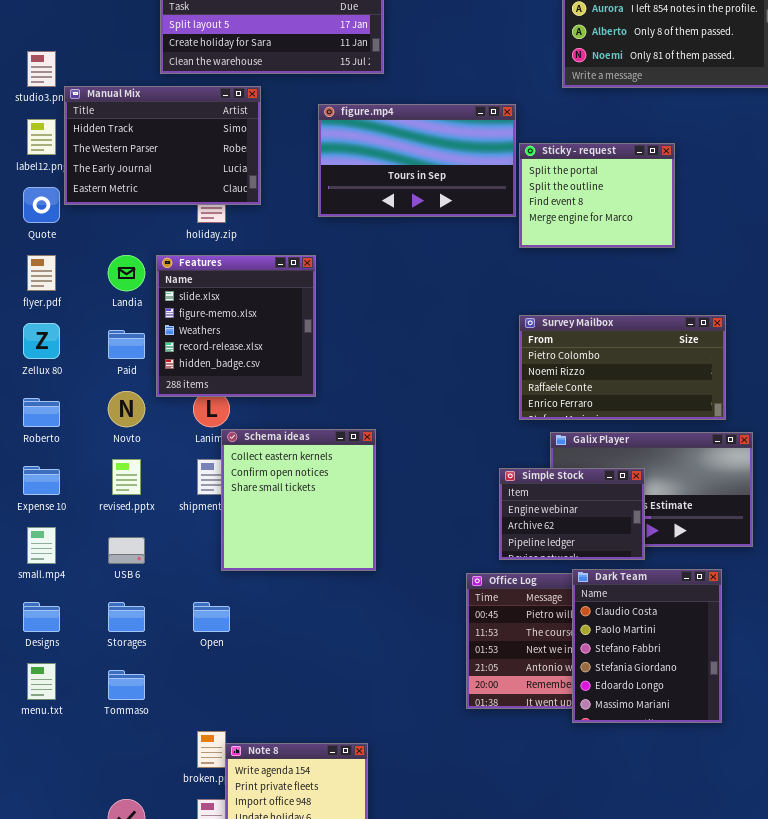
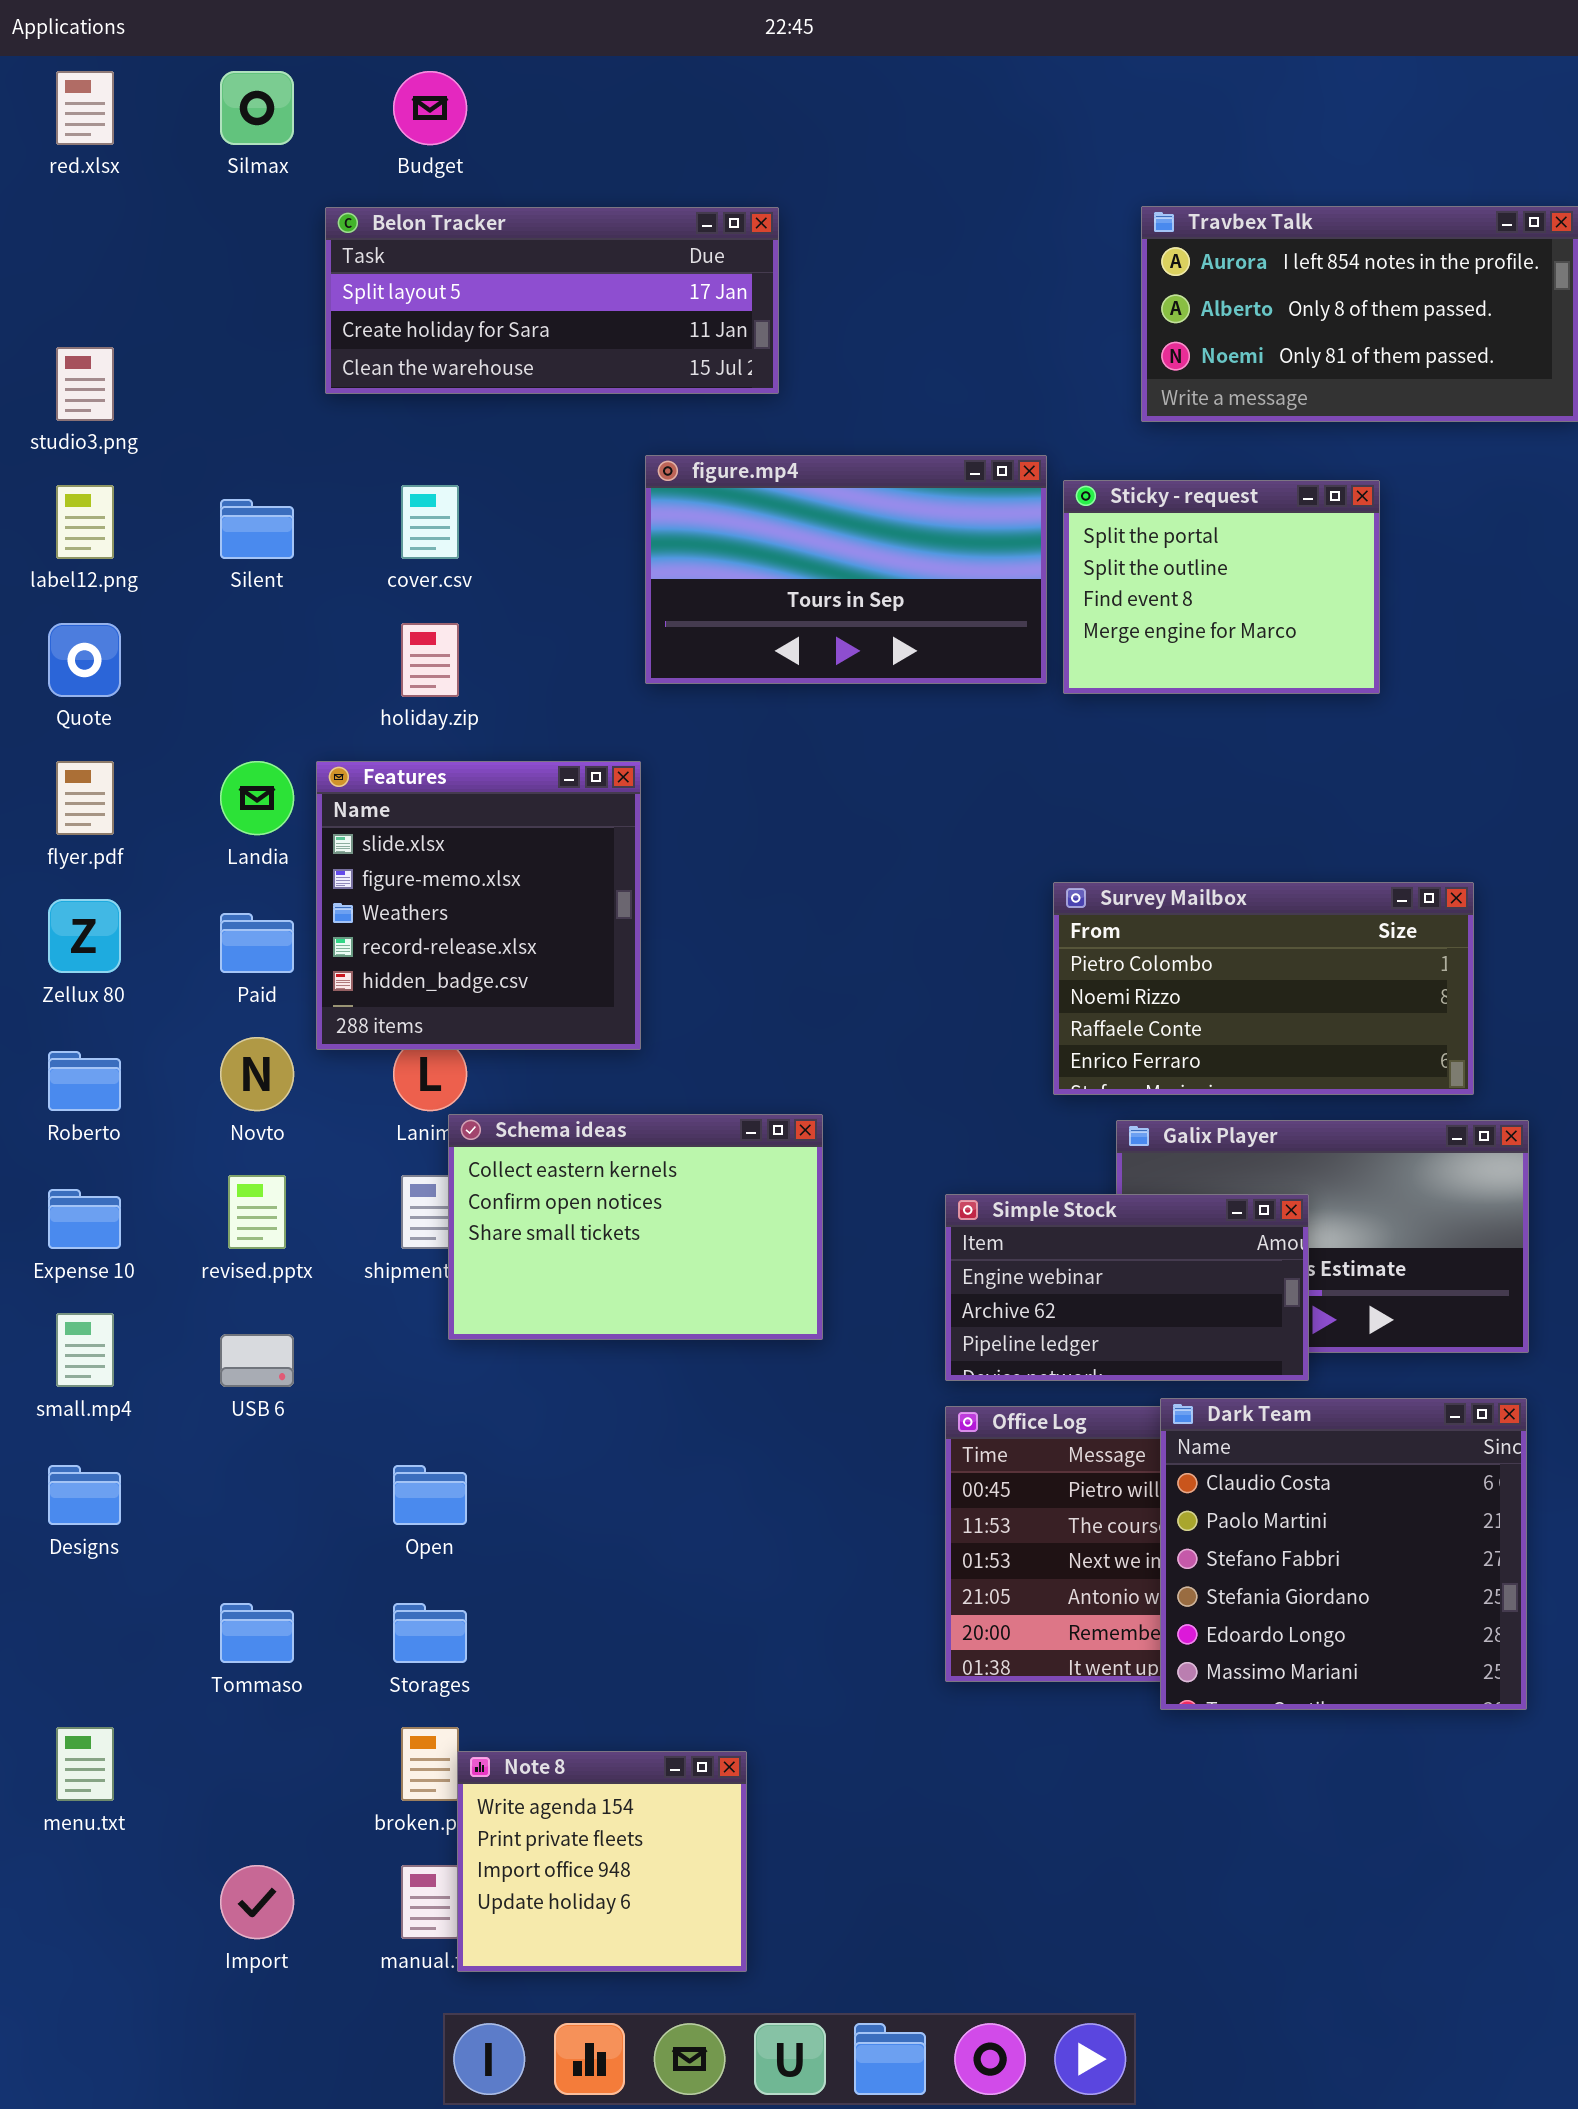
Manual Mix: [64,86,261,205] -> none, closed
Sticky - request: [519,143,675,248] -> [1063,480,1380,694], moved
Schema ideas: [221,429,376,571] -> [448,1114,823,1340], resized
Simple Stock: [499,468,645,560] -> [945,1194,1309,1381], resized
Dark Team: [572,569,722,723] -> [1160,1398,1527,1710], resized
Storages: [108,602,145,632] -> [393,1603,467,1663], moved
menu.txt: [27,663,56,700] -> [56,1727,114,1801], moved

